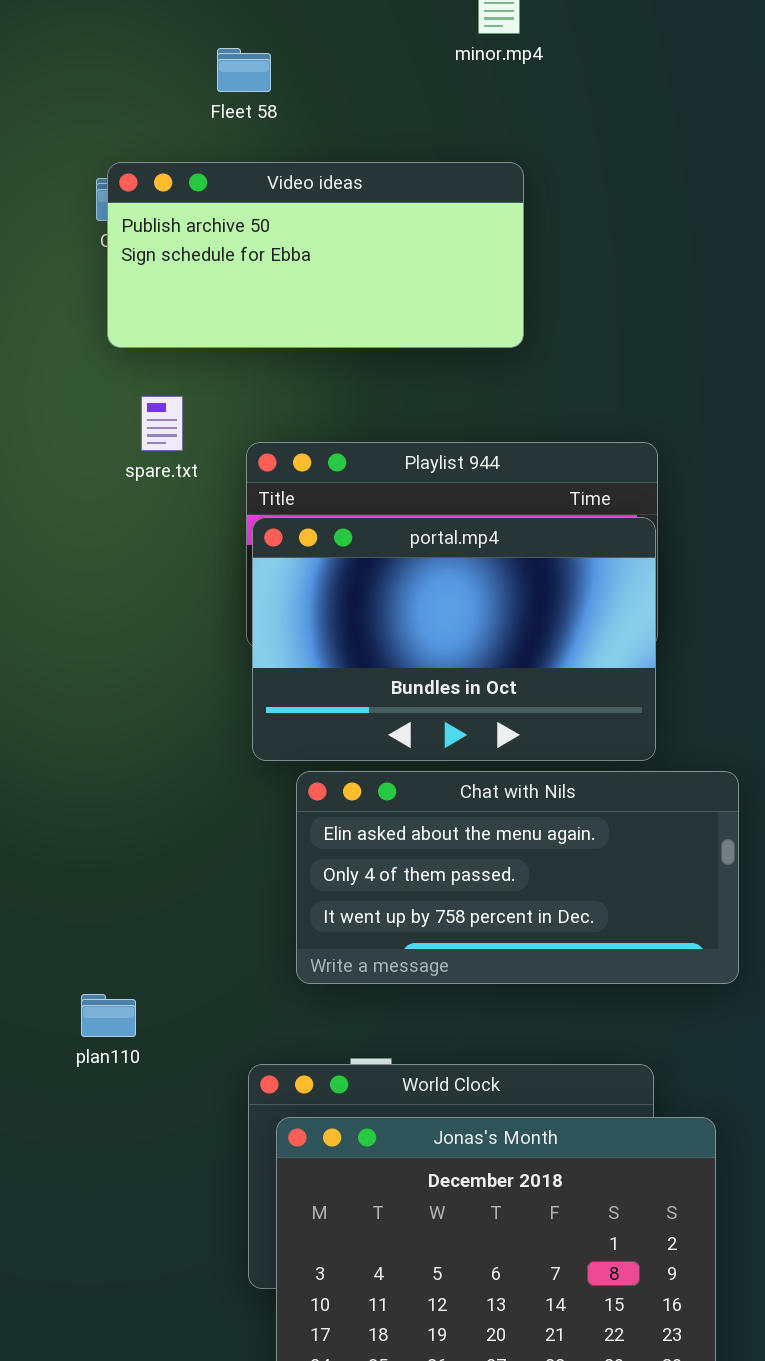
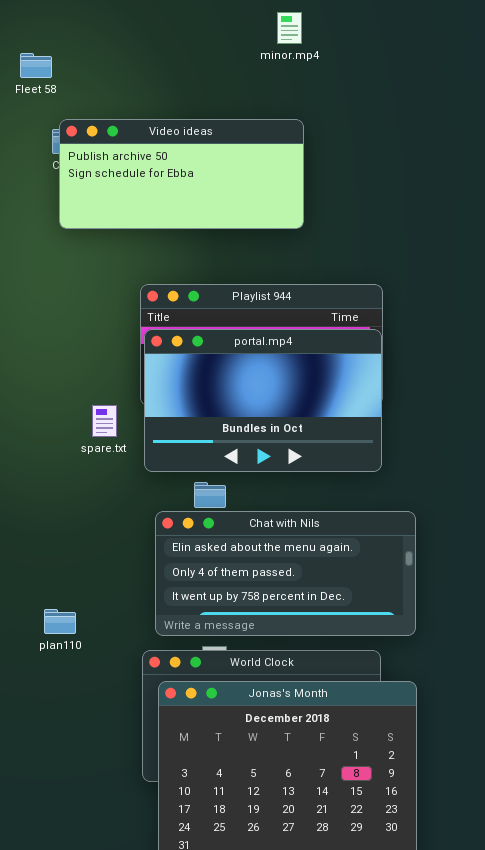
Fleet 58: [217,48,271,92] -> [20,53,52,78], moved
spare.txt: [141,396,183,451] -> [92,405,117,437], moved
Chat with Nils: [296,771,739,984] -> [155,511,416,636], moved

